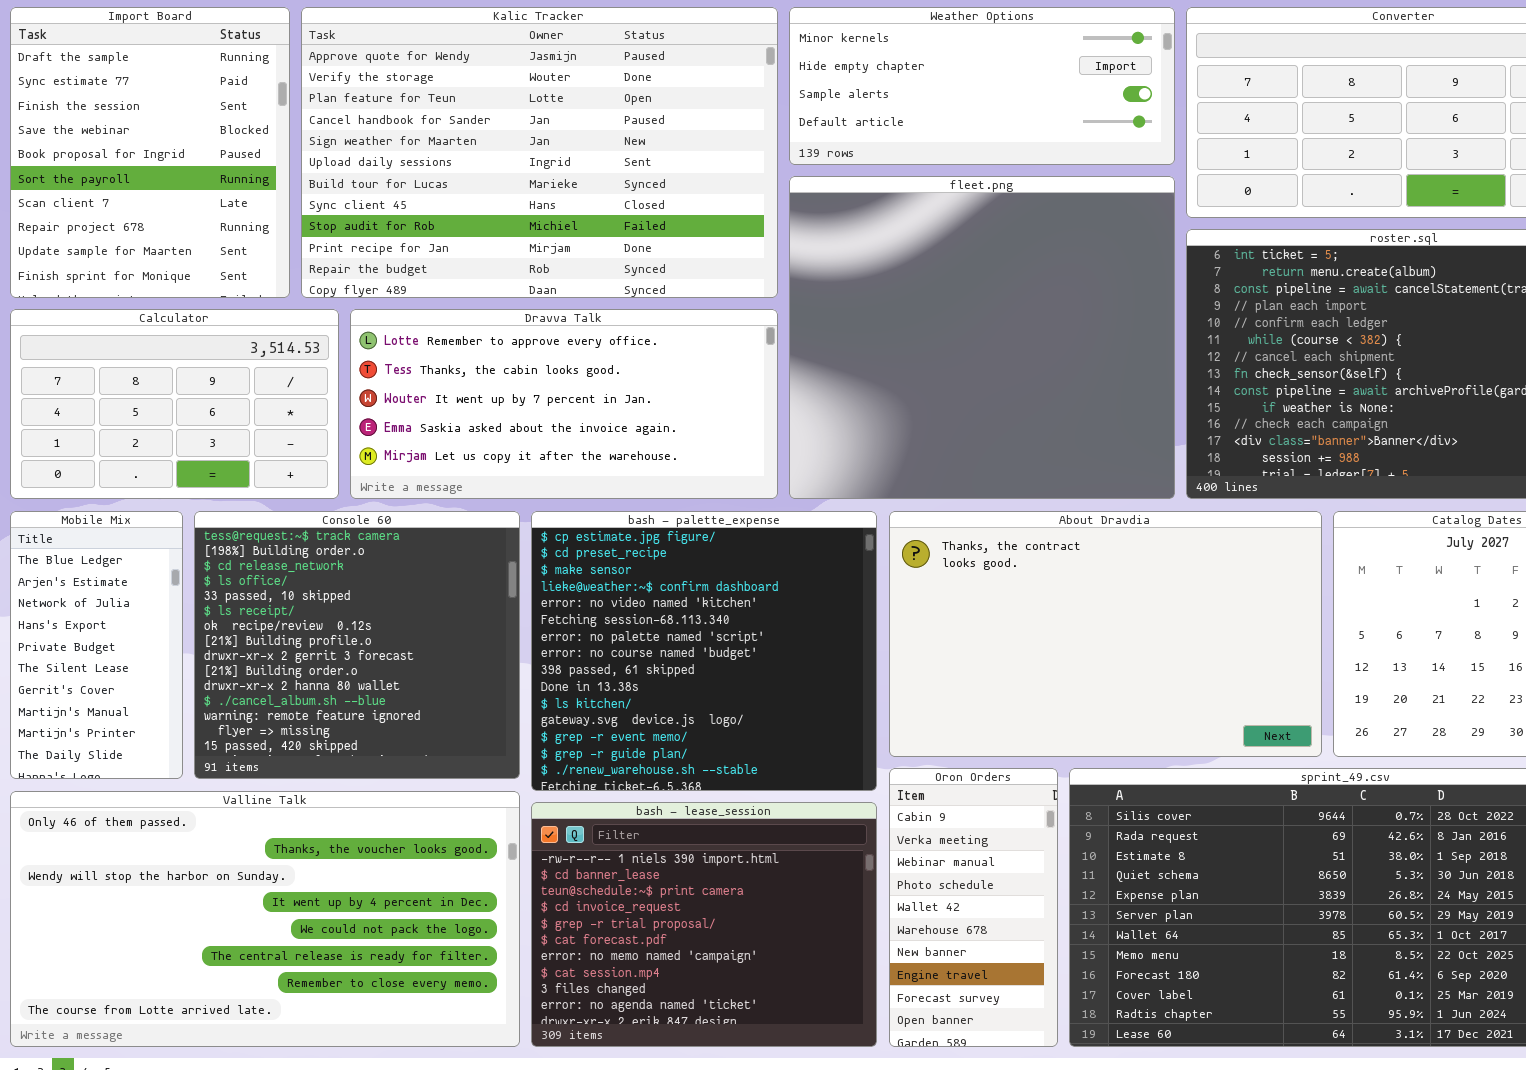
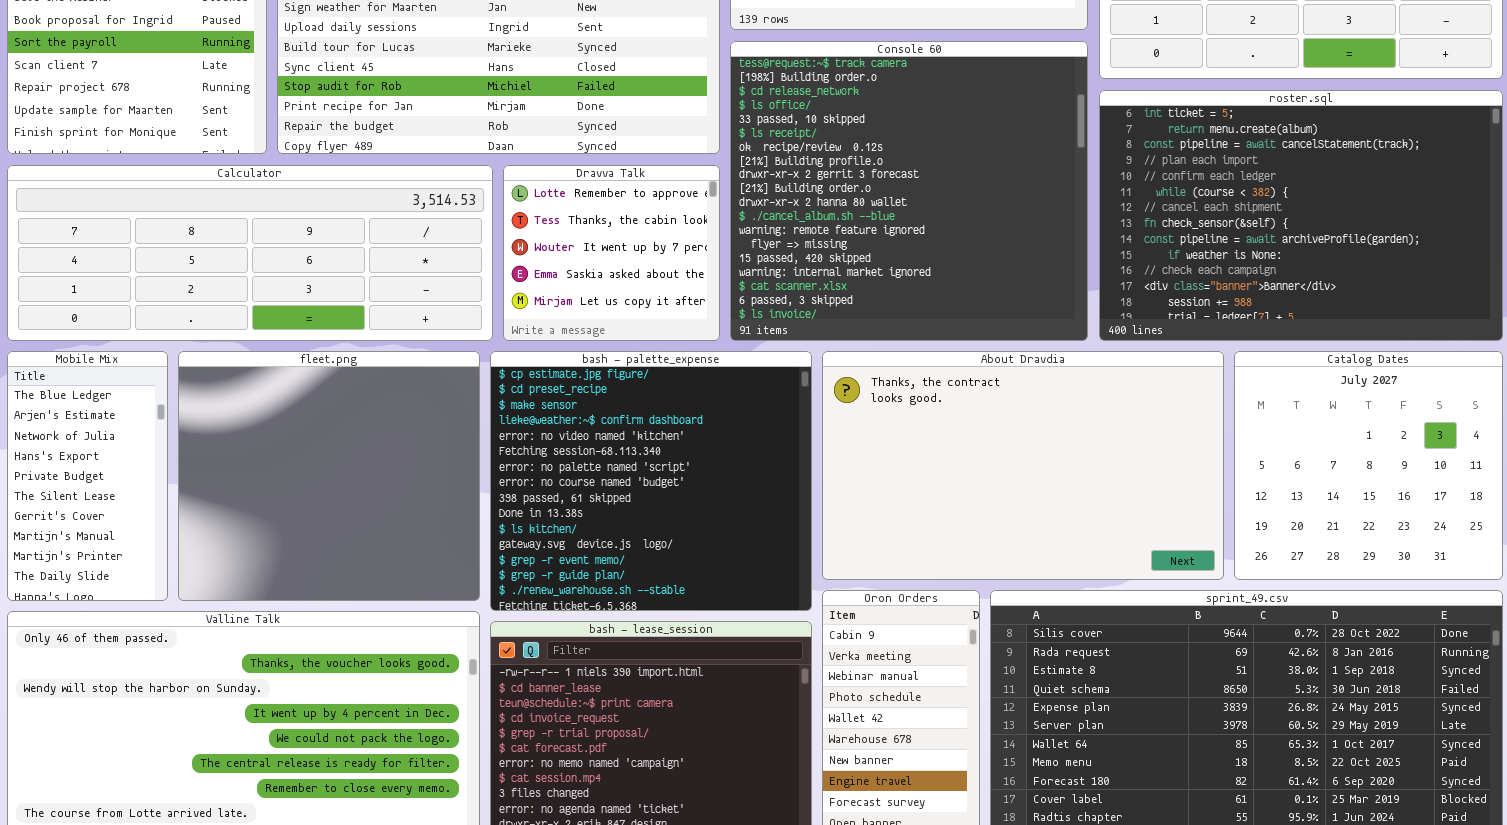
fleet.png: [789,176,1175,499] -> [178,351,480,601], moved, resized
Calculator: [10,309,339,499] -> [7,165,493,341], resized
Dravva Talk: [350,309,778,499] -> [503,165,720,341], resized
Console 60: [194,511,520,779] -> [730,41,1088,341], moved, resized

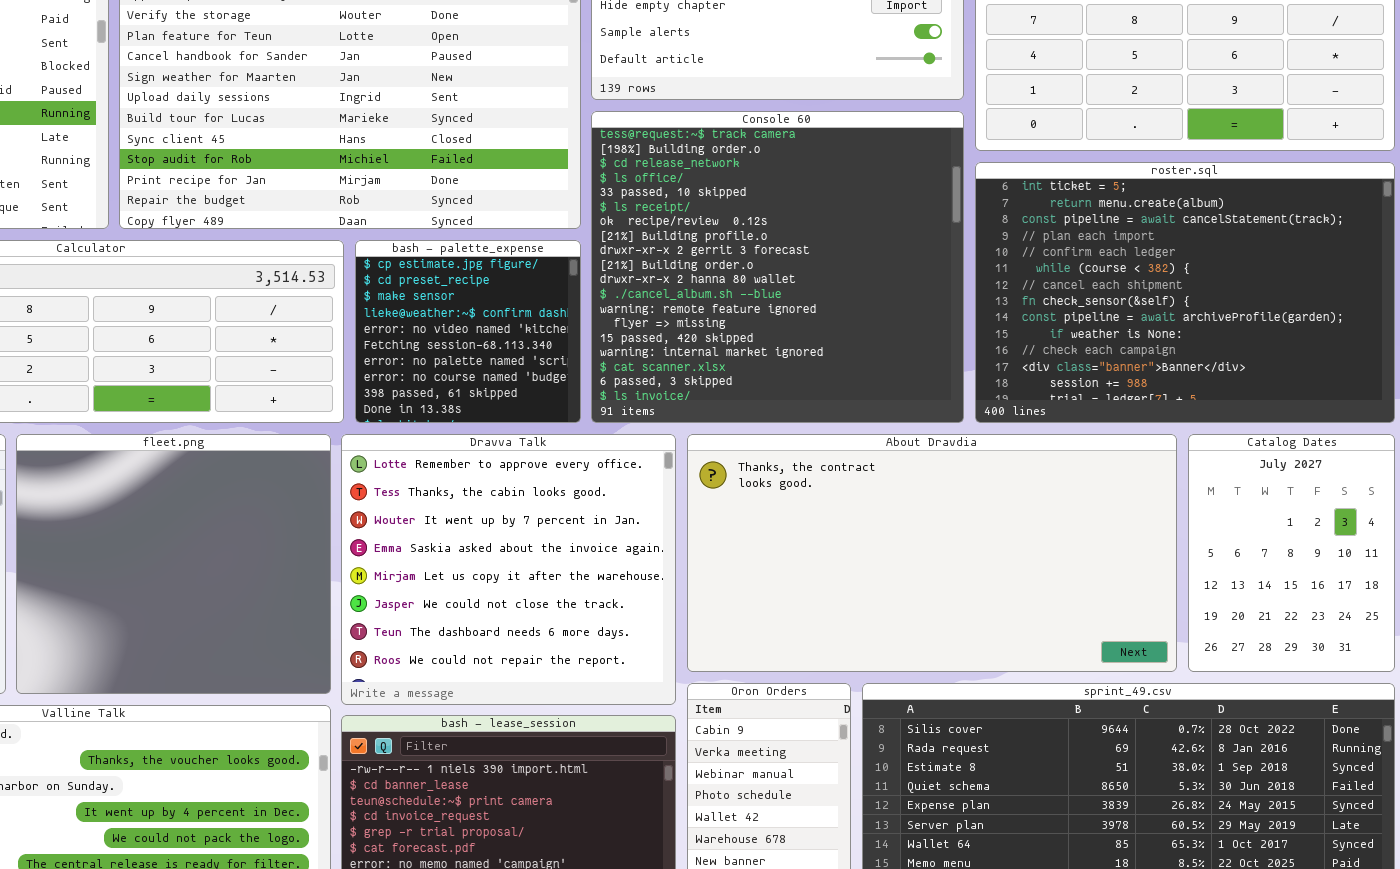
Dravva Talk: [503,165,720,341] -> [341,434,676,705], moved, resized
bash - palette_expense: [490,351,812,611] -> [355,240,581,423], moved, resized
About Dravdia: [822,351,1224,580] -> [687,434,1177,672], resized
Catalog Dates: [1234,351,1503,580] -> [1188,434,1395,672], resized

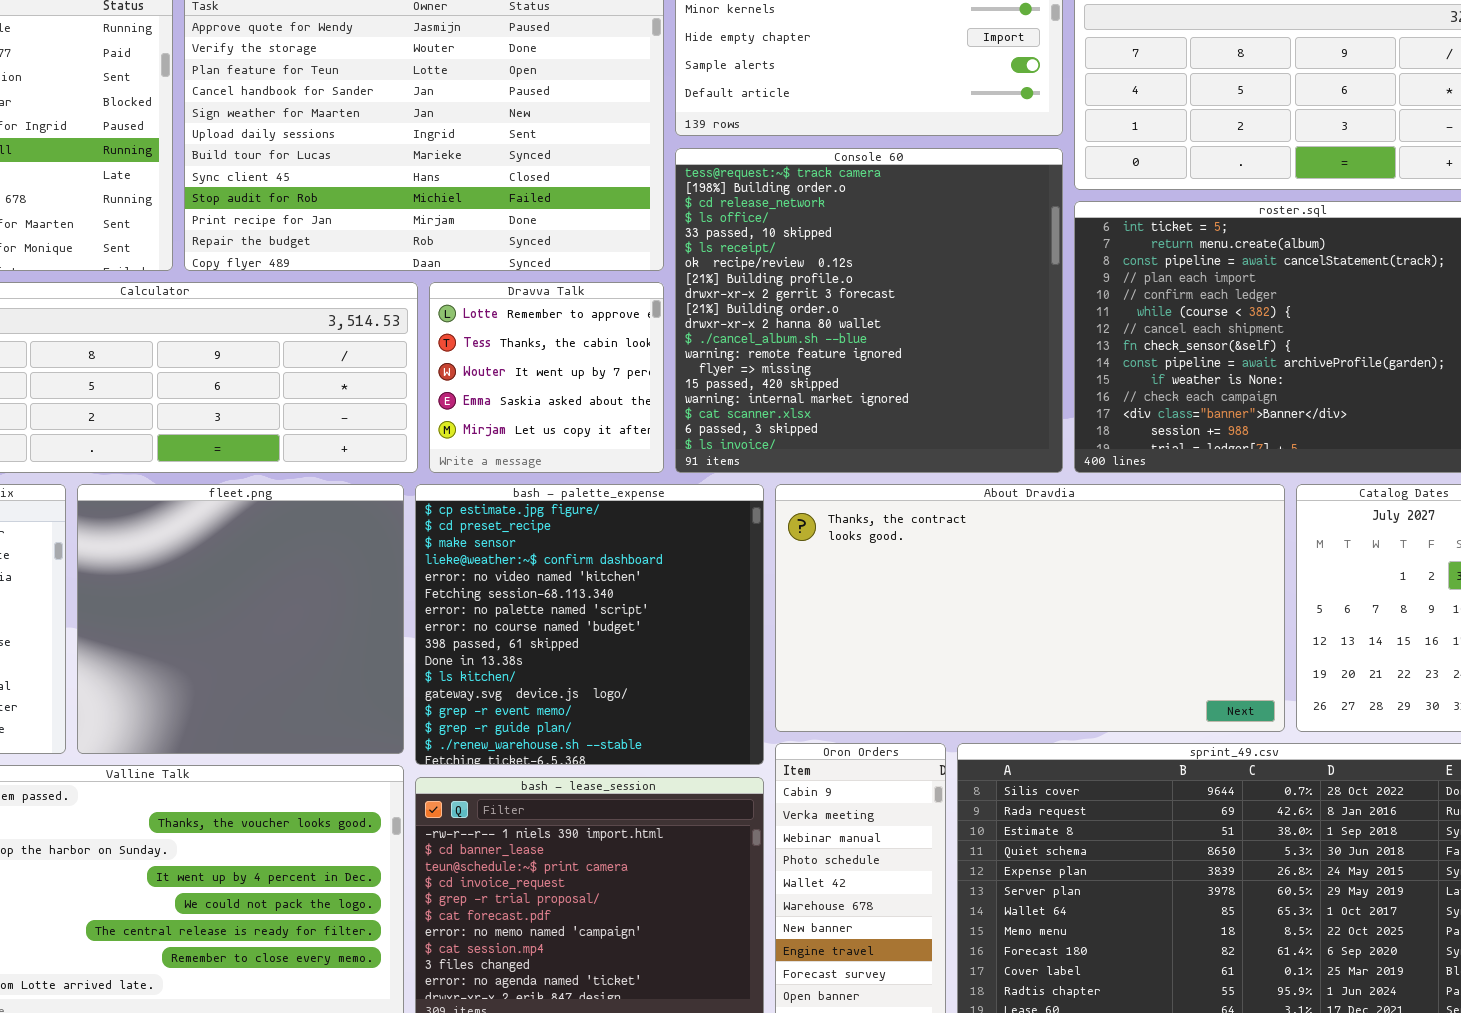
bash - palette_expense: [355,240,581,423] -> [415,484,764,765], moved, resized
Dravva Talk: [341,434,676,705] -> [429,282,664,473], moved, resized

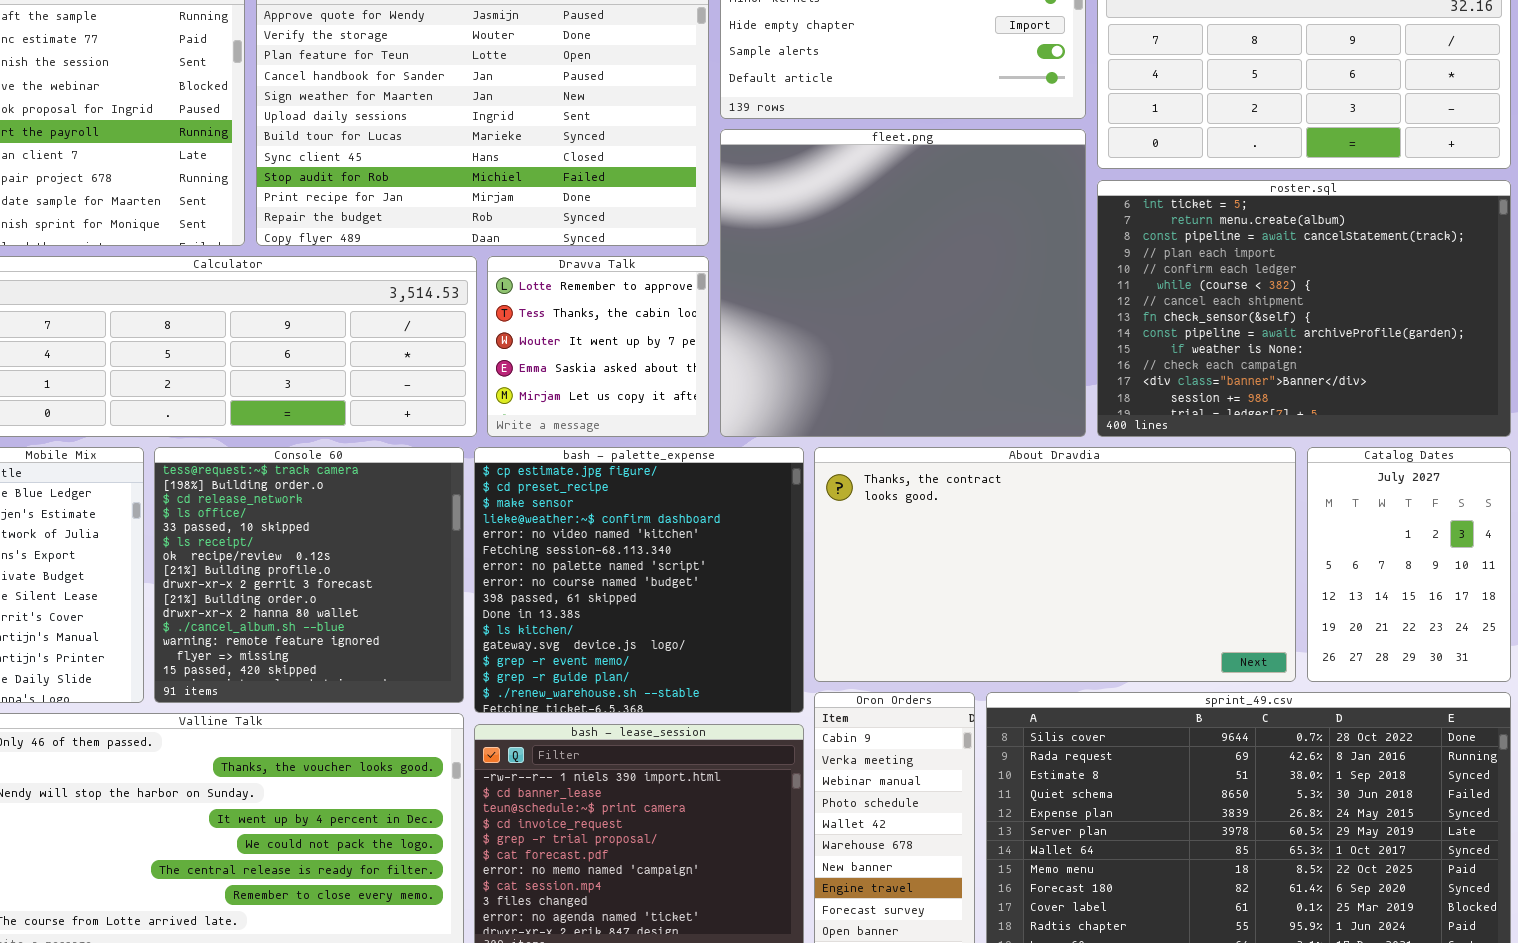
Console 60: [675,148,1063,473] -> [154,447,464,703], moved, resized
fleet.png: [77,484,404,754] -> [720,129,1086,437], moved, resized

